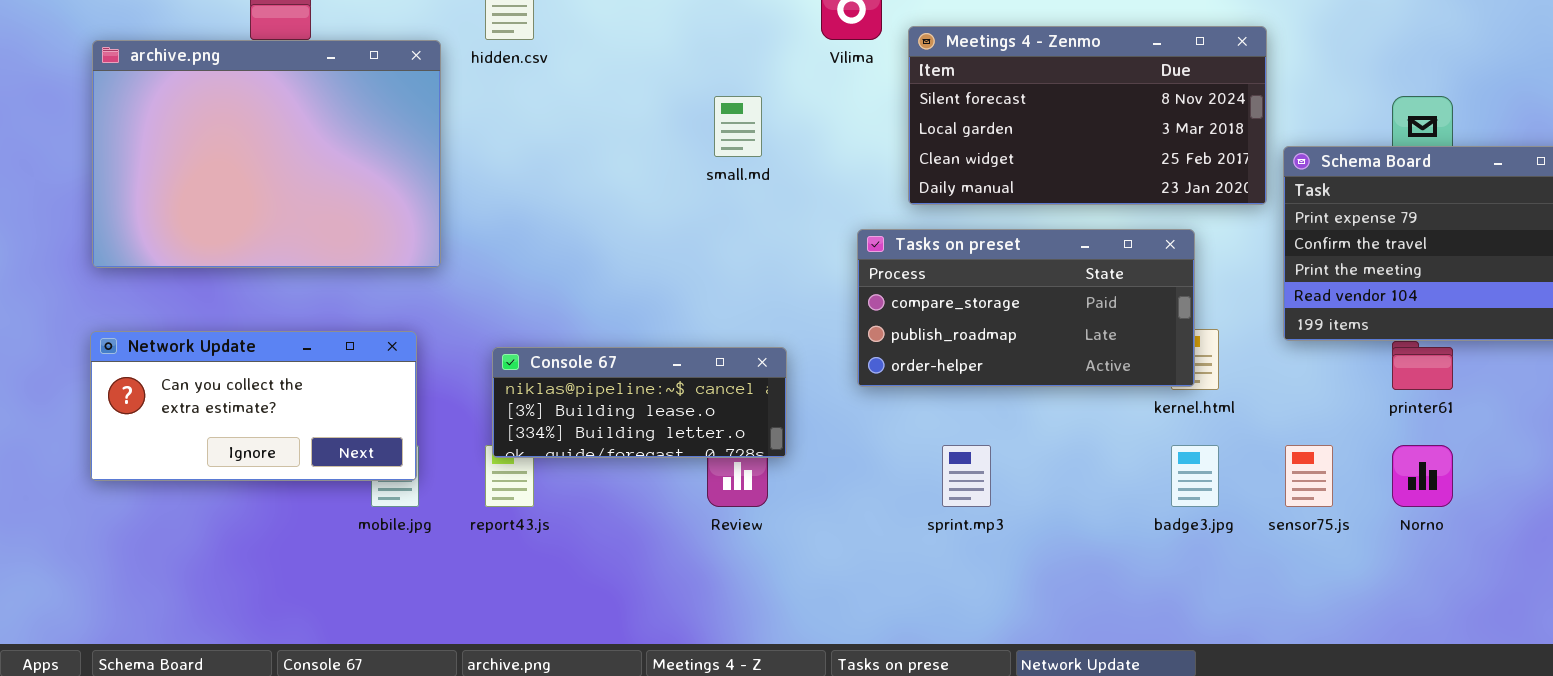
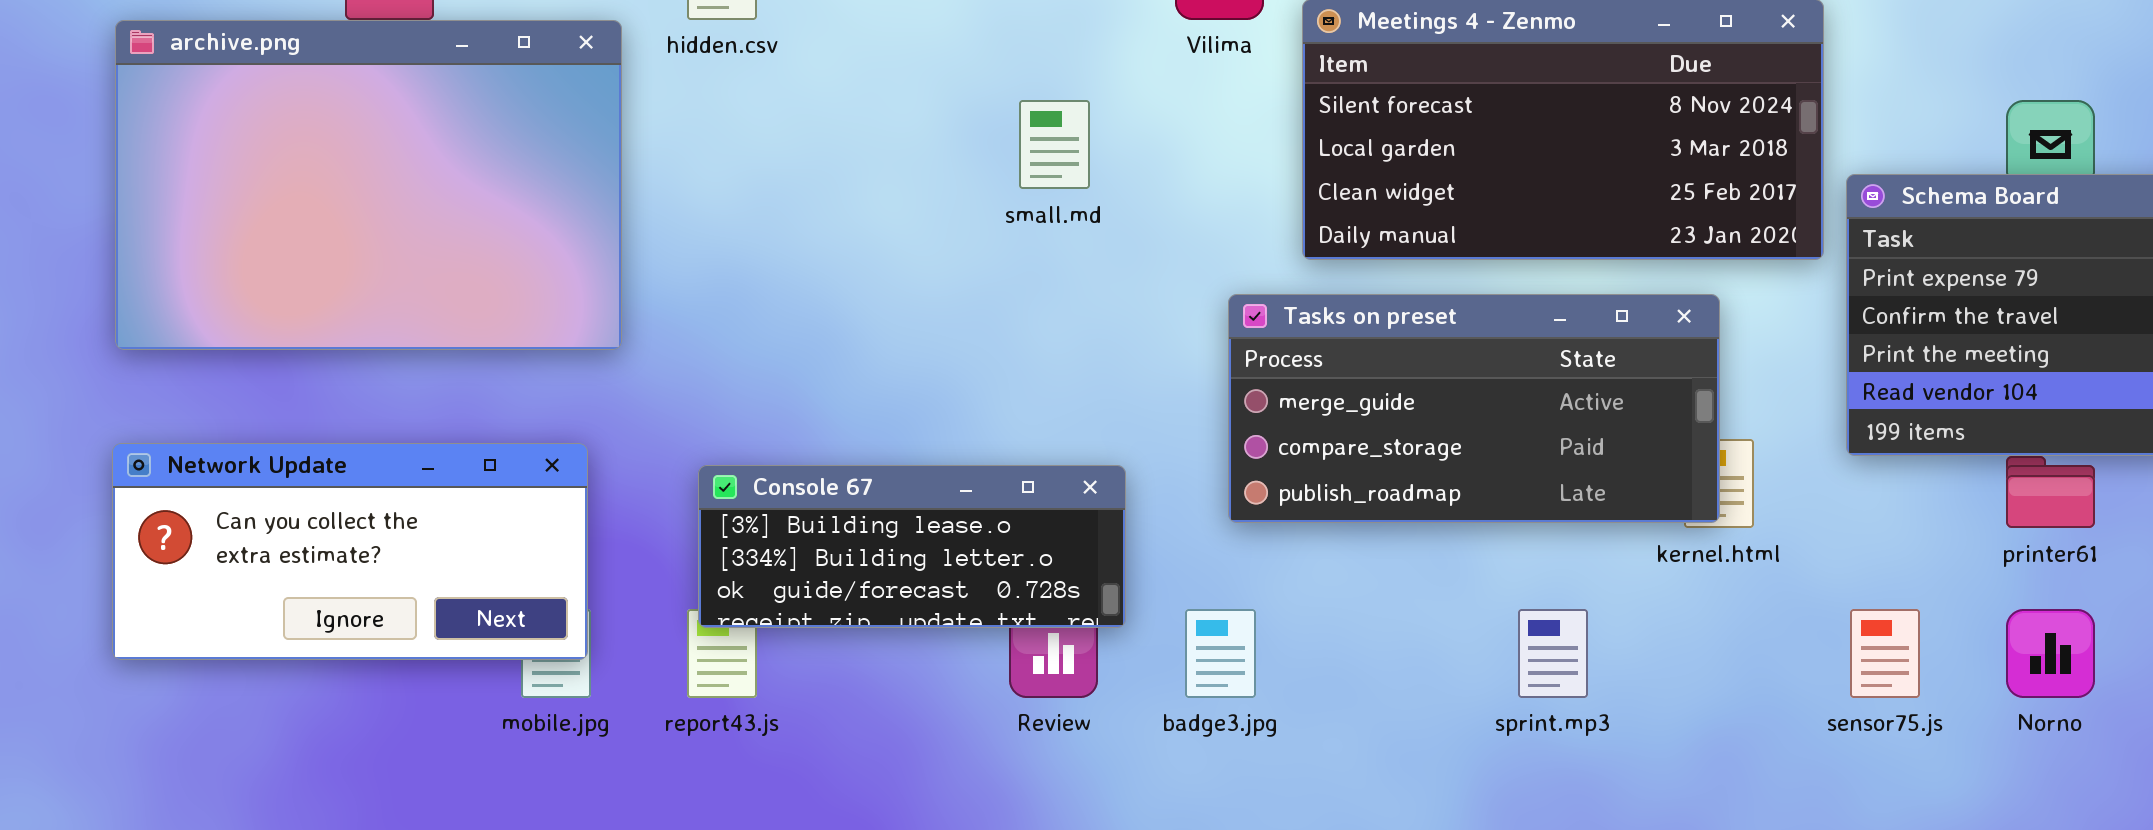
Tasks on preset: [857,229,1195,387] -> [1228,294,1720,523], scrolled up 1 row
Console 67: [492,347,787,458] -> [698,465,1126,628], scrolled down 1 row
sprint.mp3: [942,445,991,507] -> [1518,609,1588,698], moved
badge3.jpg: [1171,445,1219,507] -> [1185,609,1256,698], moved

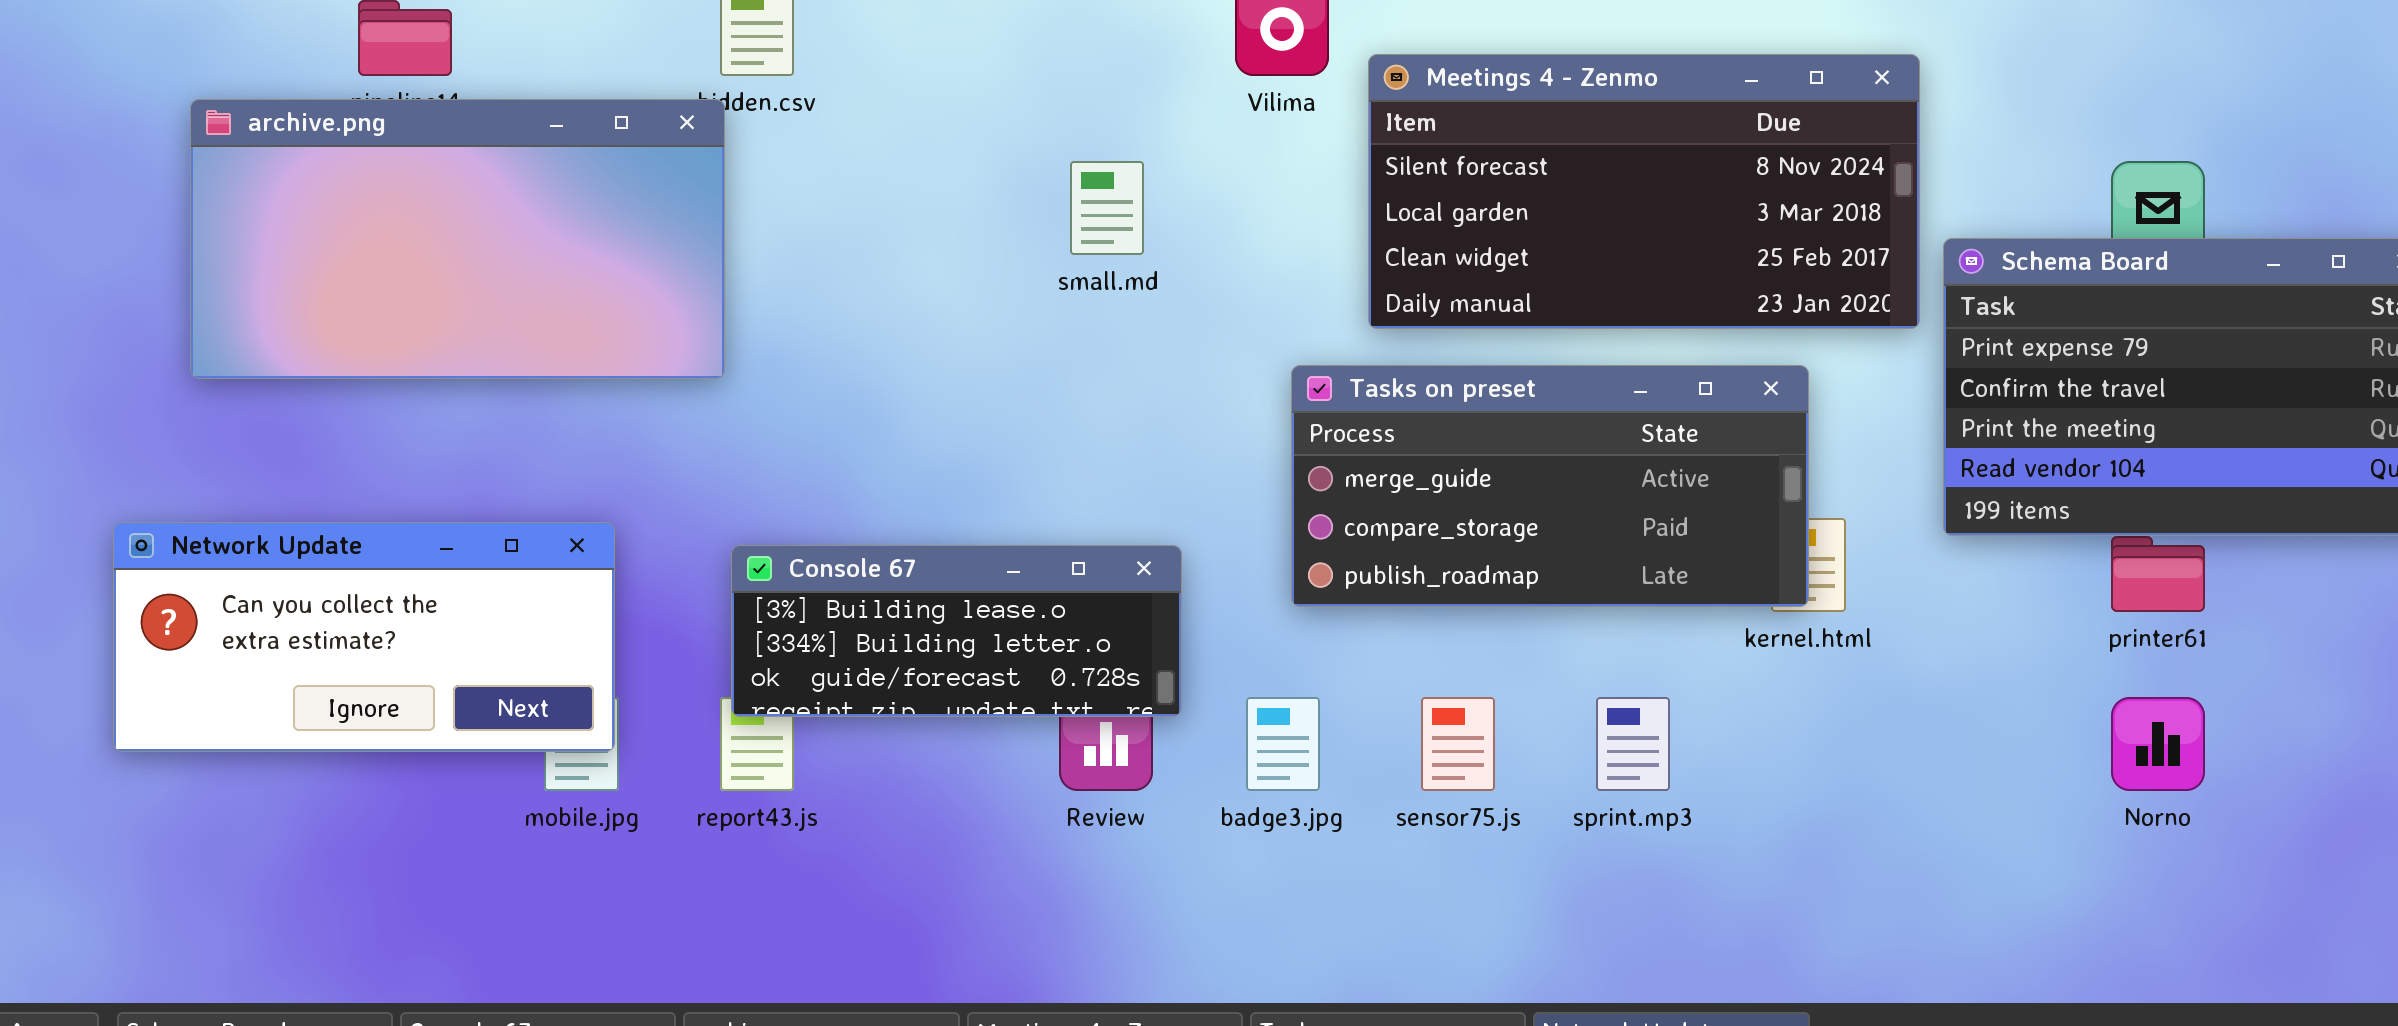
archive.png: [115,20,622,350] -> [190,99,725,379], moved, resized
sensor75.js: [1850,609,1920,698] -> [1421,697,1495,791], moved

